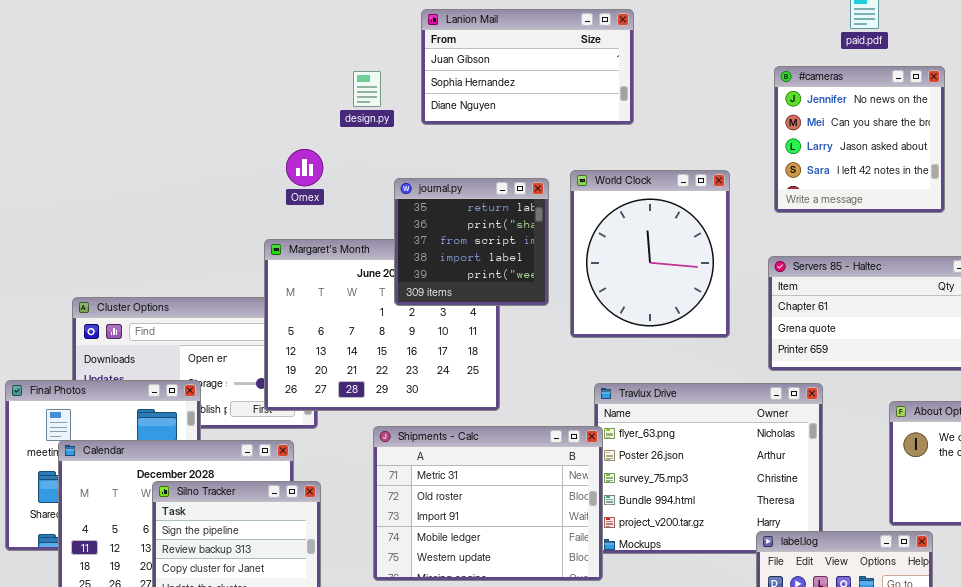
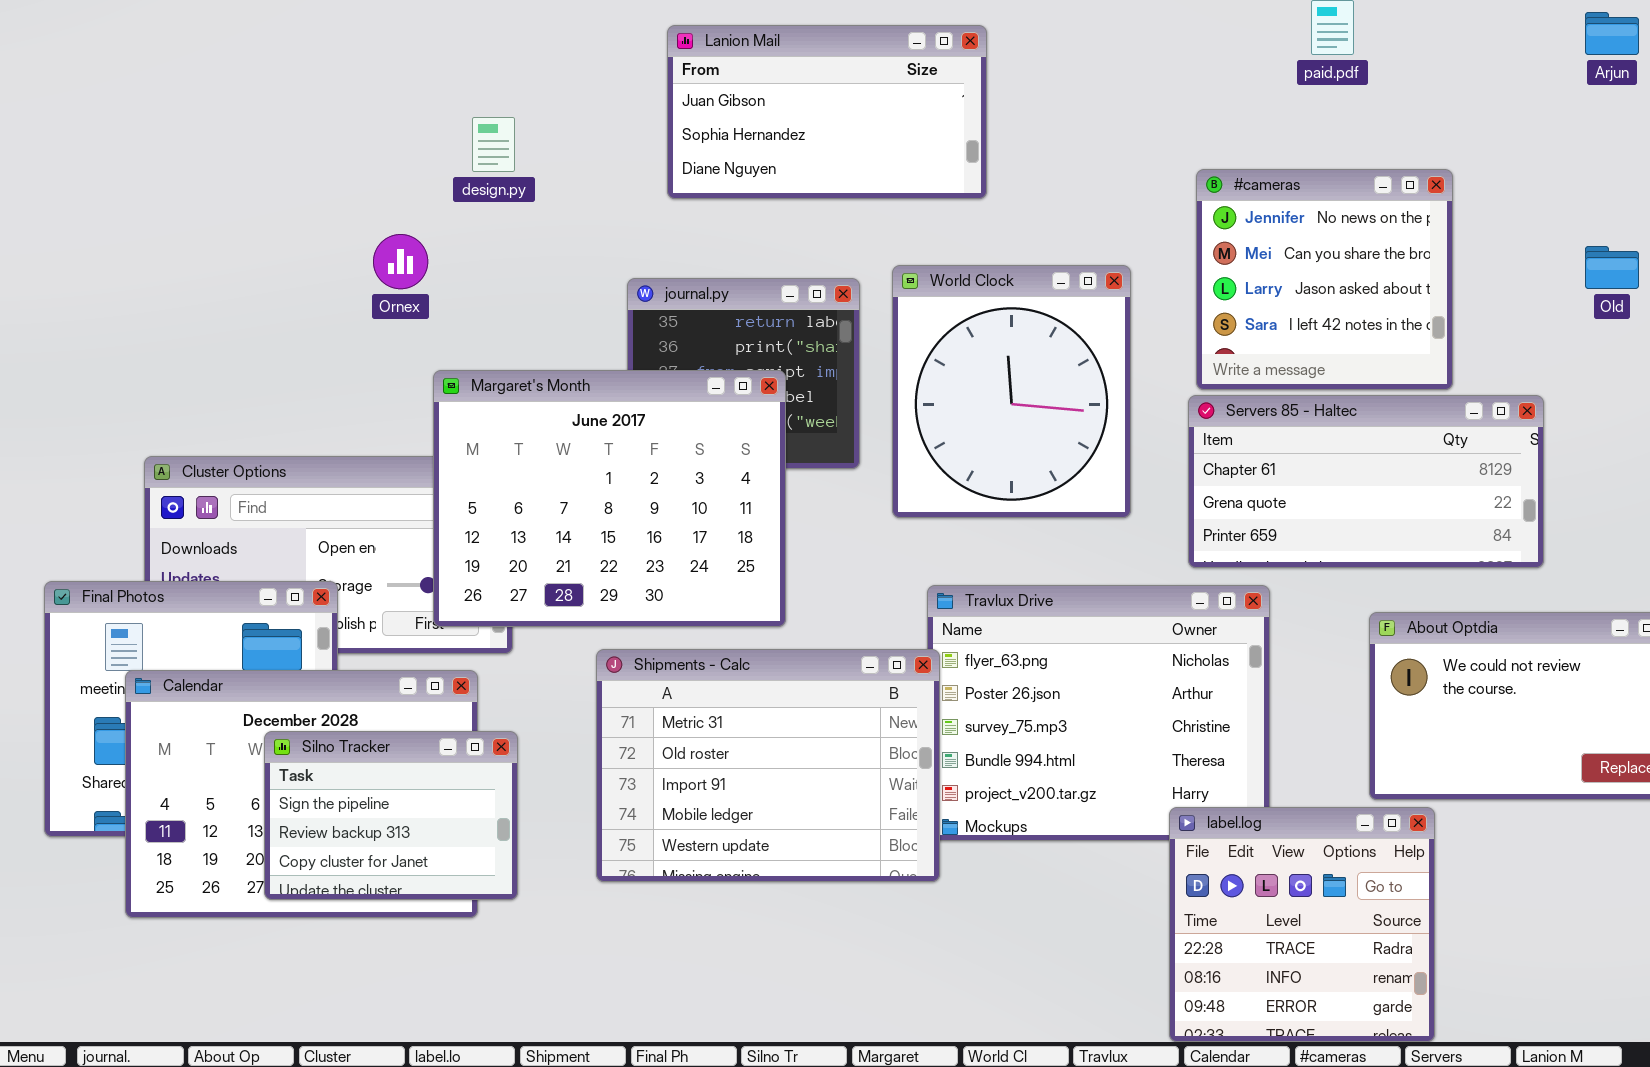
#cameras: [774,66,945,213] -> [1196,169,1453,390], moved
design.py: [353,71,381,107] -> [472,117,515,172], moved
Ornex: [286,149,323,186] -> [373,234,428,289], moved
Margaret's Month: [264,239,500,411] -> [433,370,786,627], raised

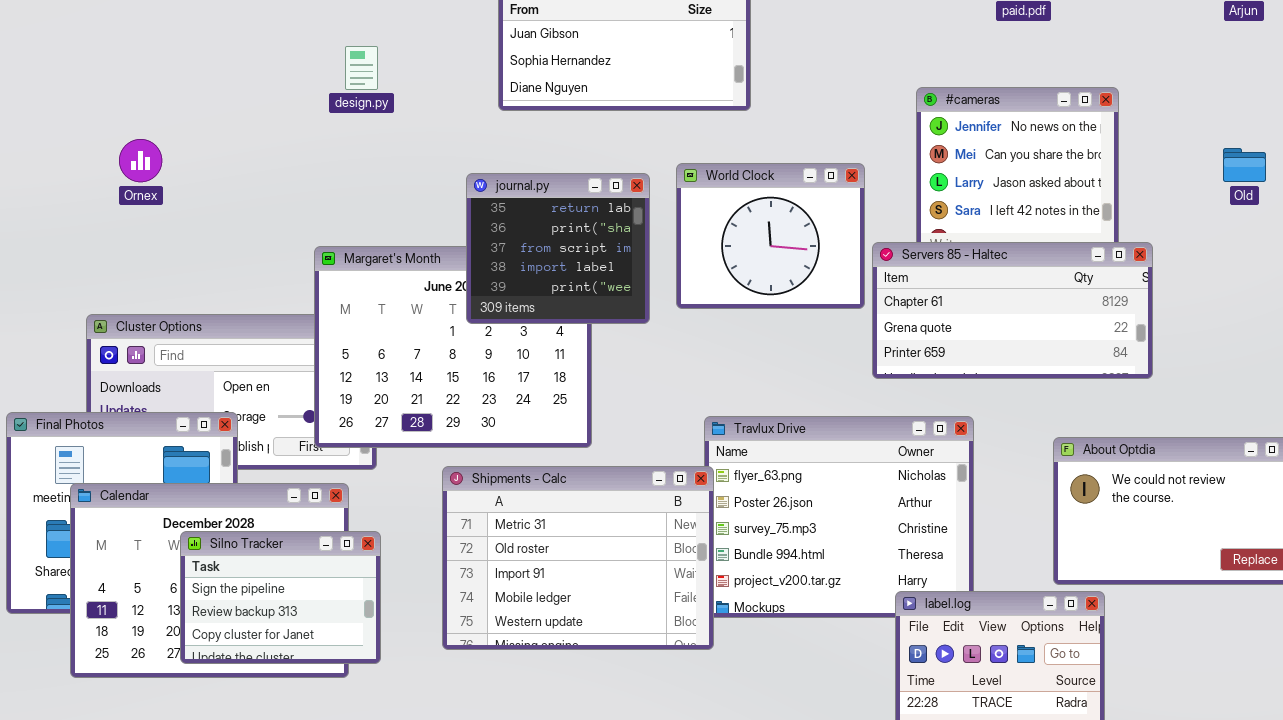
Ornex: [373,234,428,289] -> [119,139,162,182], moved
World Clock: [892,265,1131,518] -> [676,163,865,309], resized
journal.py: [627,278,860,469] -> [466,173,650,324], raised
Servers 85 - Haltec: [1188,395,1544,568] -> [872,242,1153,379], moved

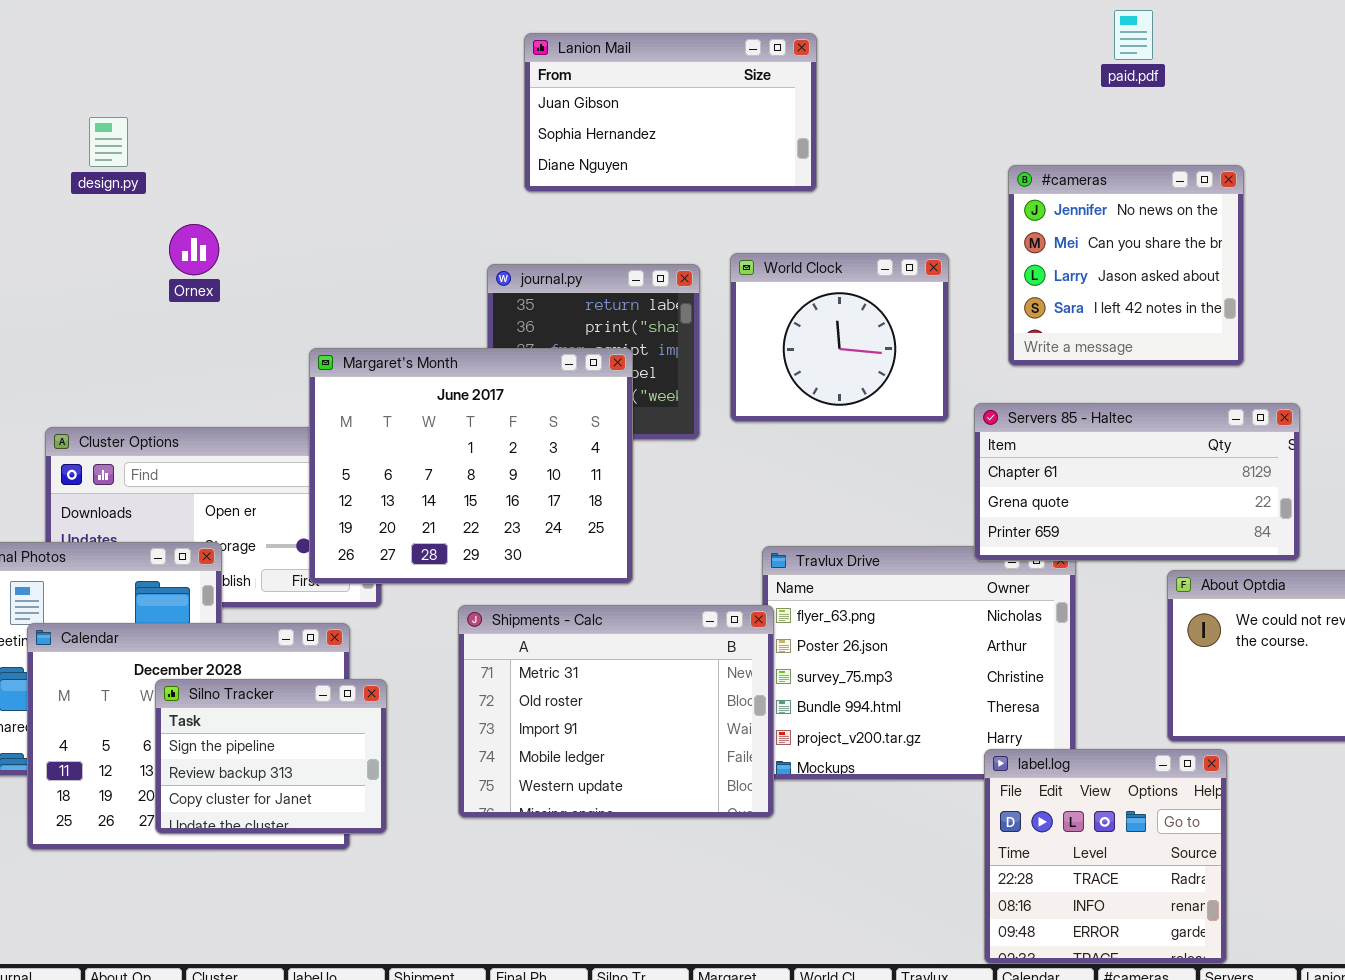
design.py: [345,46,378,90] -> [89,117,128,167], moved
Ornex: [119,139,162,182] -> [169,224,219,275], moved
Servers 85 - Haltec: [872,242,1153,379] -> [974,403,1300,561], moved
Margaret's Month: [314,246,592,448] -> [309,348,633,584], raised

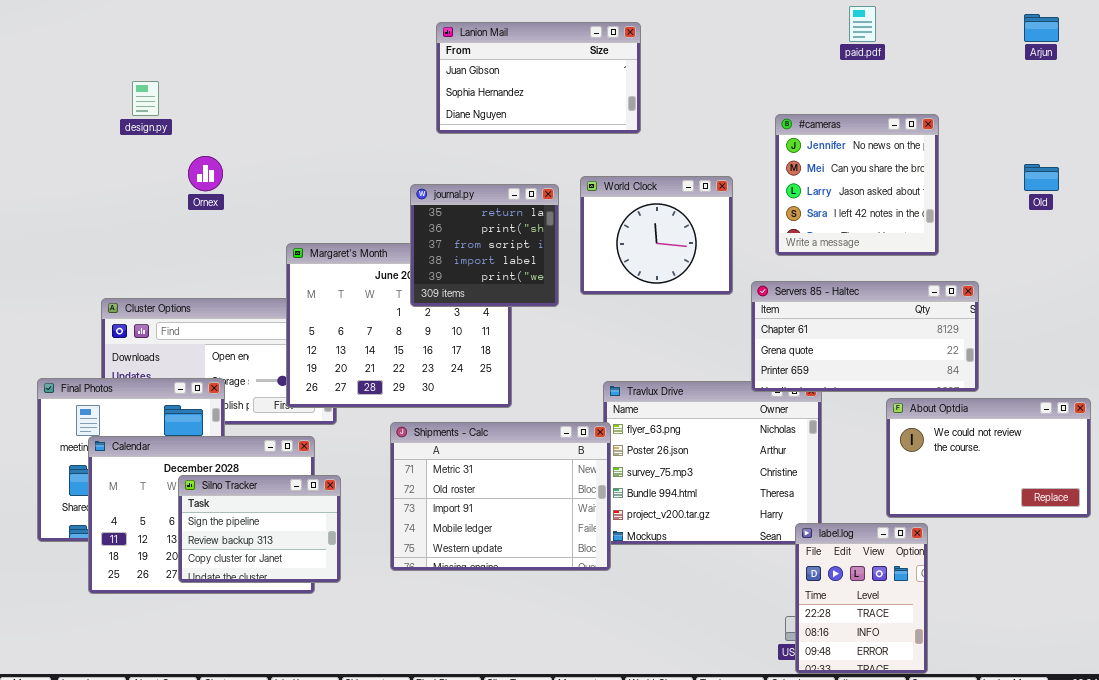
journal.py: [487,264,700,440] -> [410,184,559,307], raised
label.log: [984,749,1227,964] -> [795,523,928,674], resized

